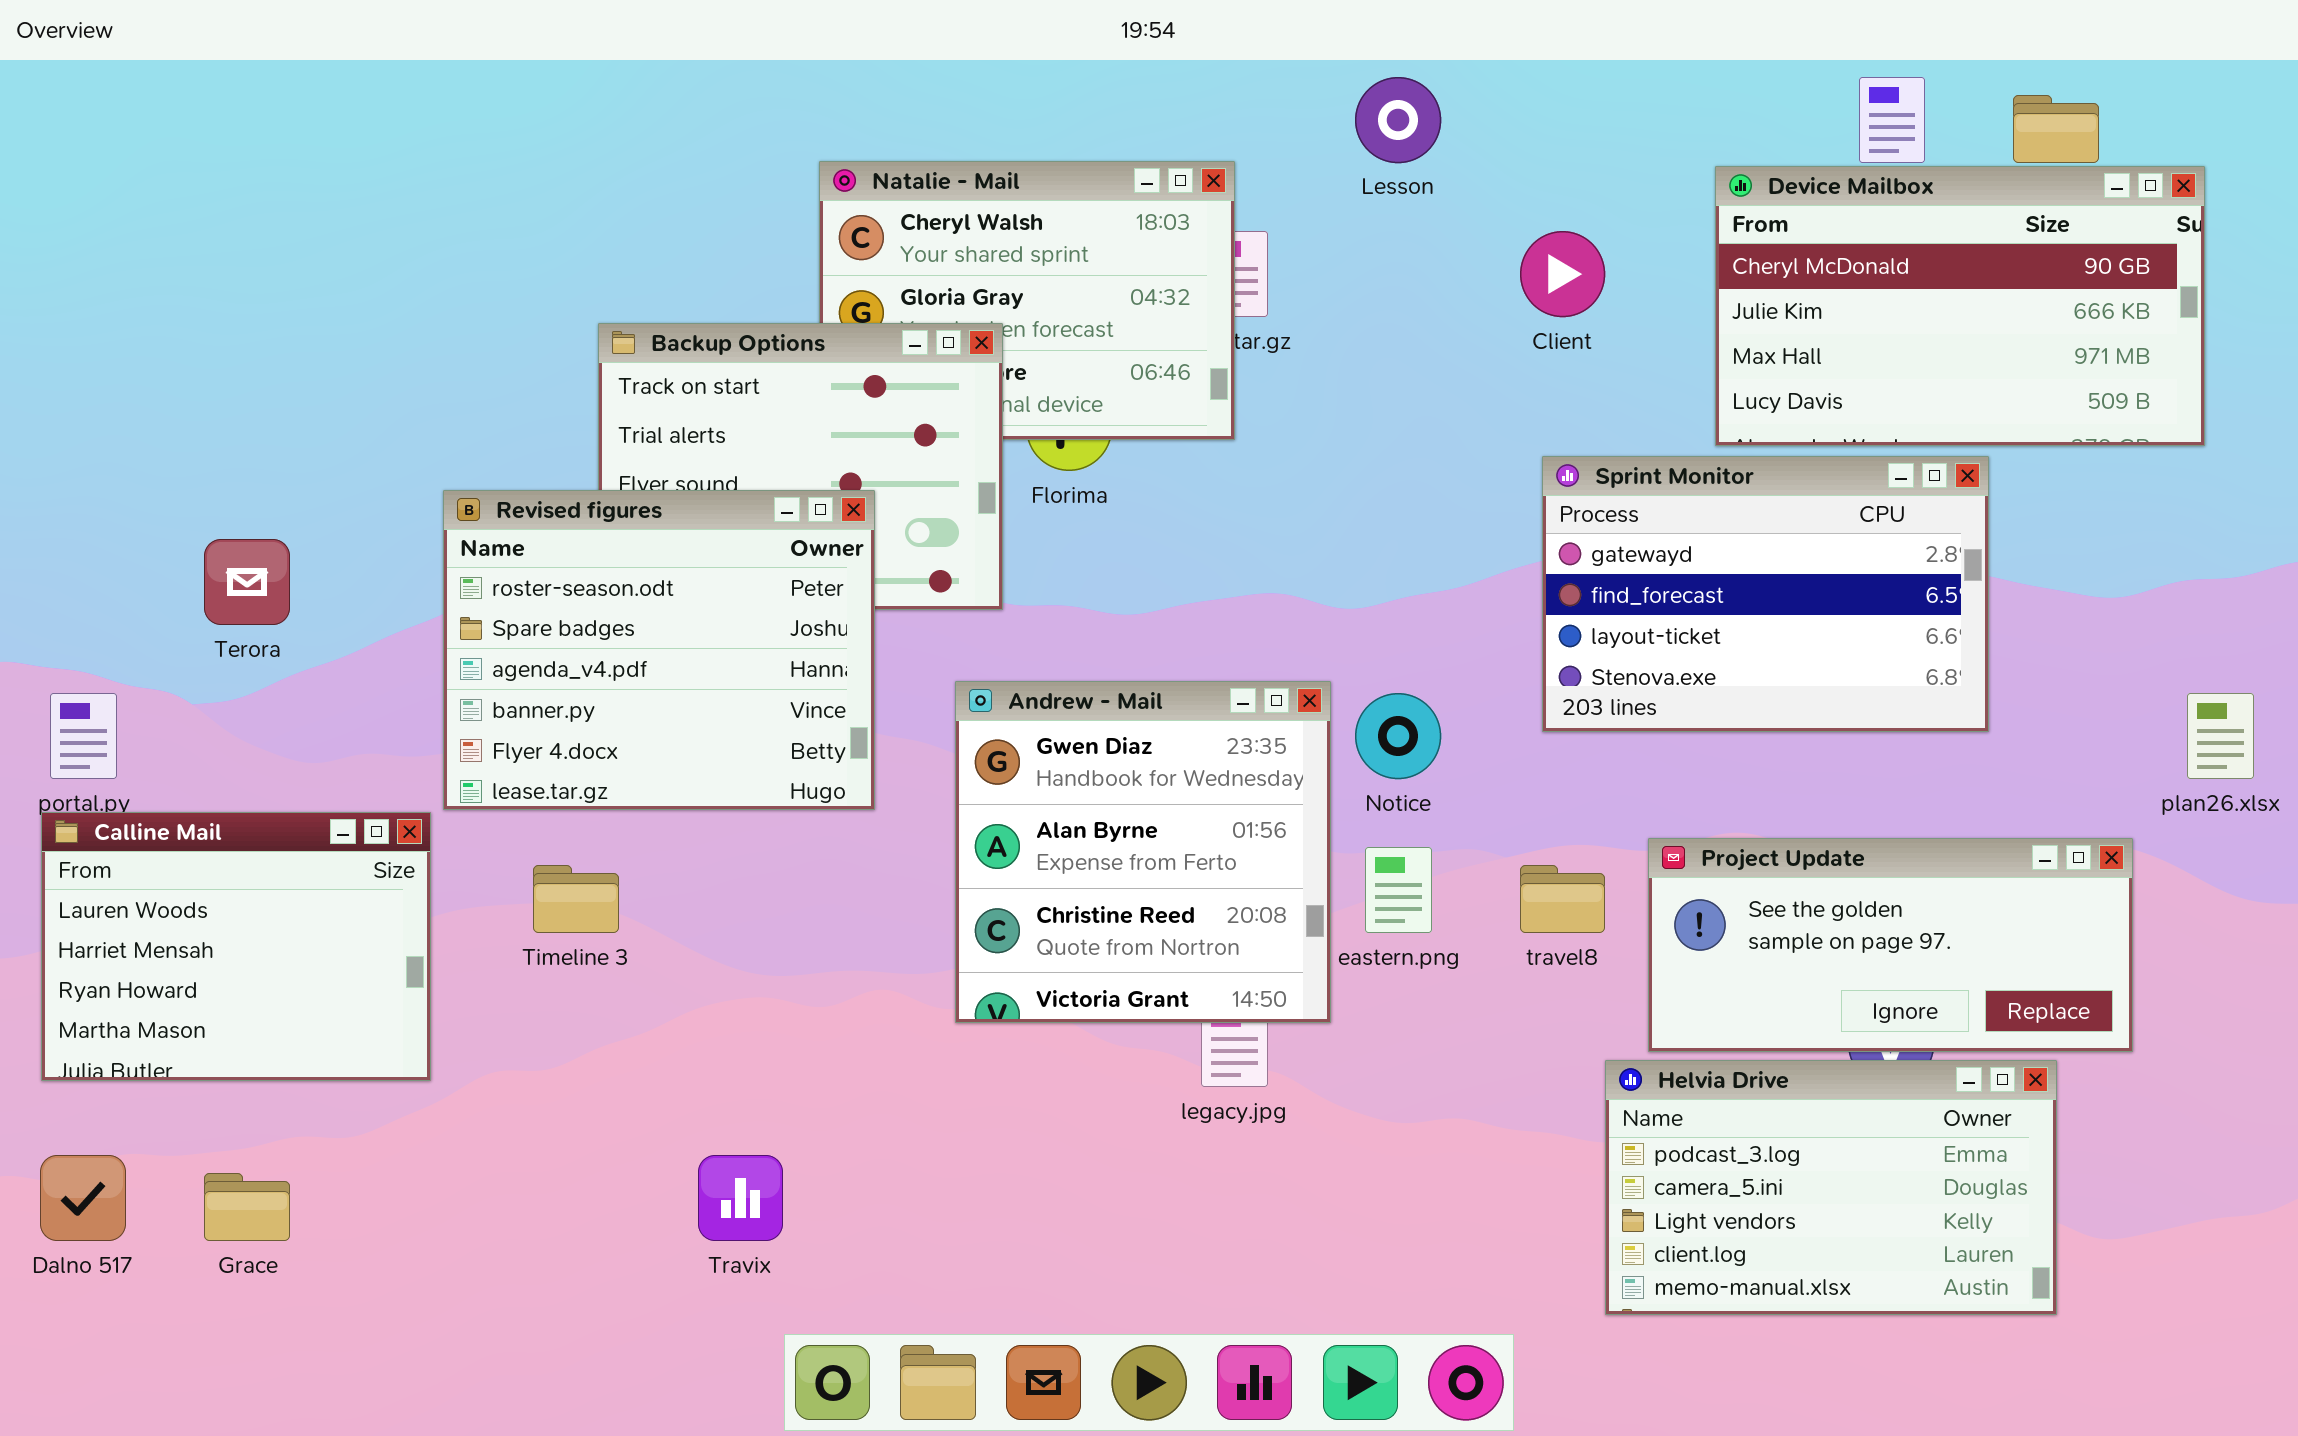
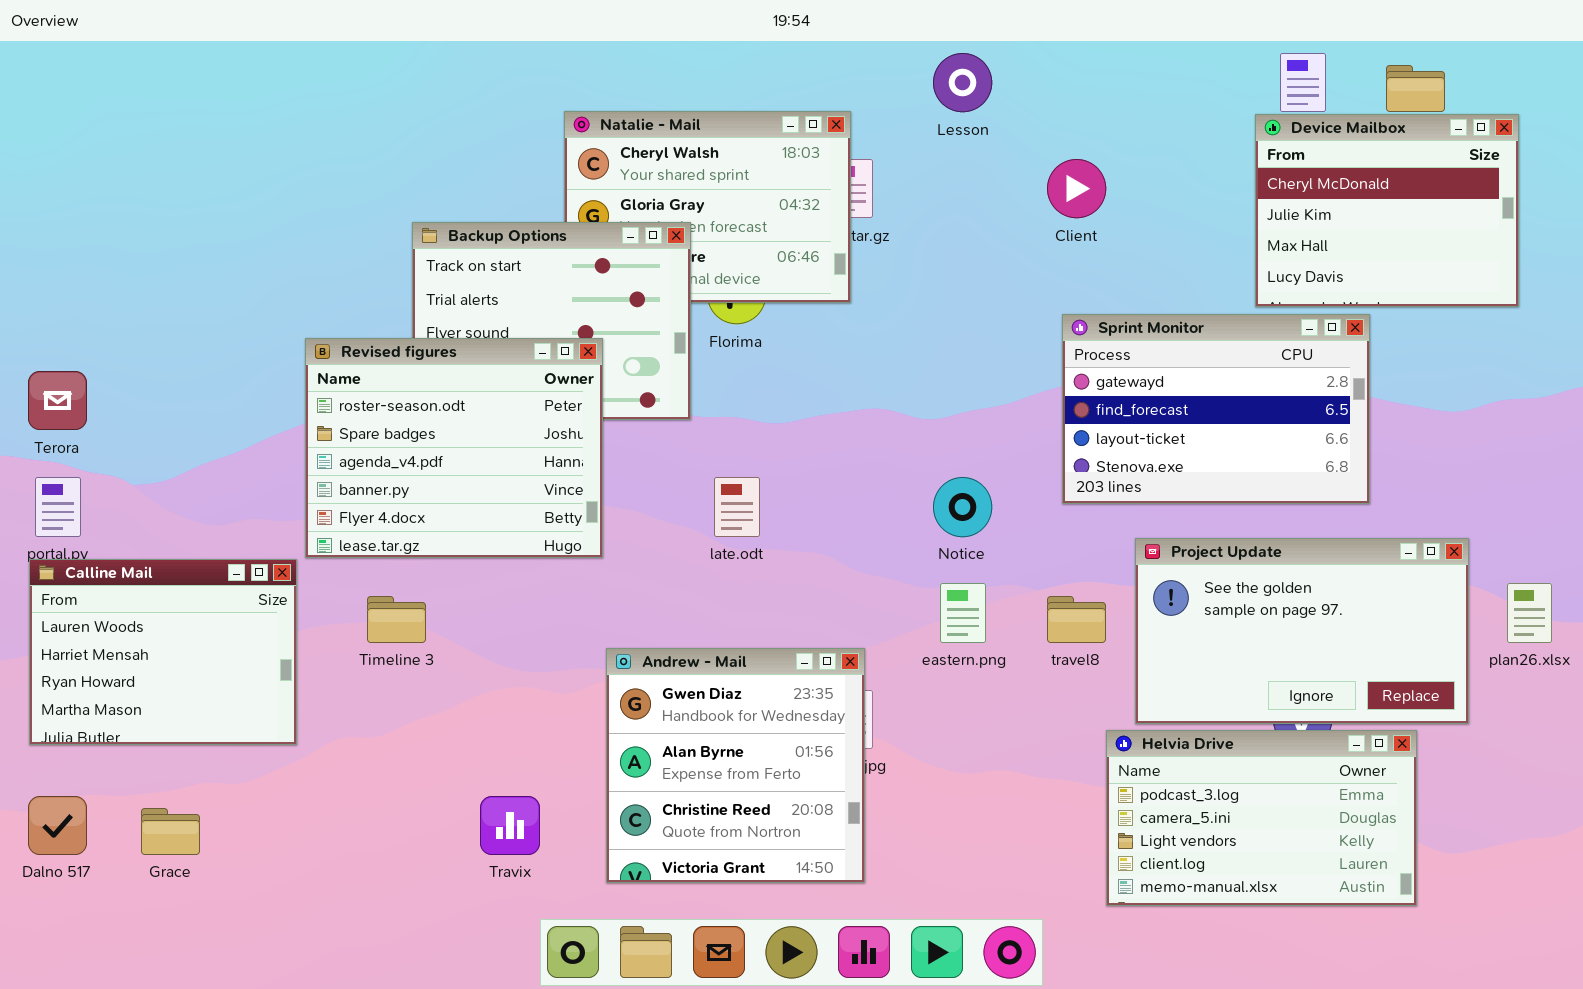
Device Mailbox: [1715,166,2205,446] -> [1255,114,1519,307], resized
Terora: [204,539,290,625] -> [28,371,87,430], moved
Andrew - Mail: [955,681,1331,1023] -> [606,648,865,883], moved
plan26.xlsx: [2187,693,2254,779] -> [1507,583,1552,643], moved
Project Update: [1648,838,2133,1052] -> [1135,538,1469,724], resized

